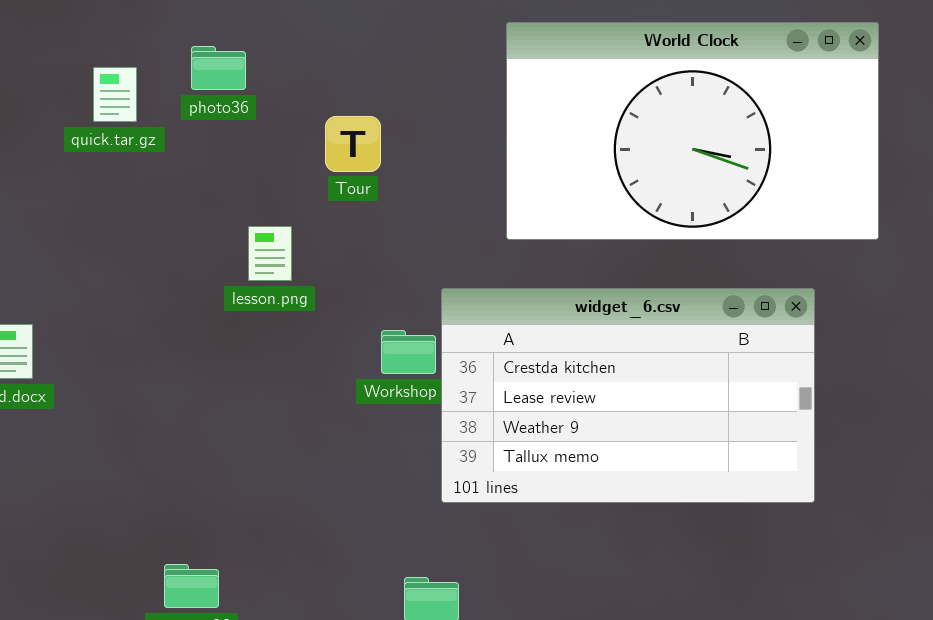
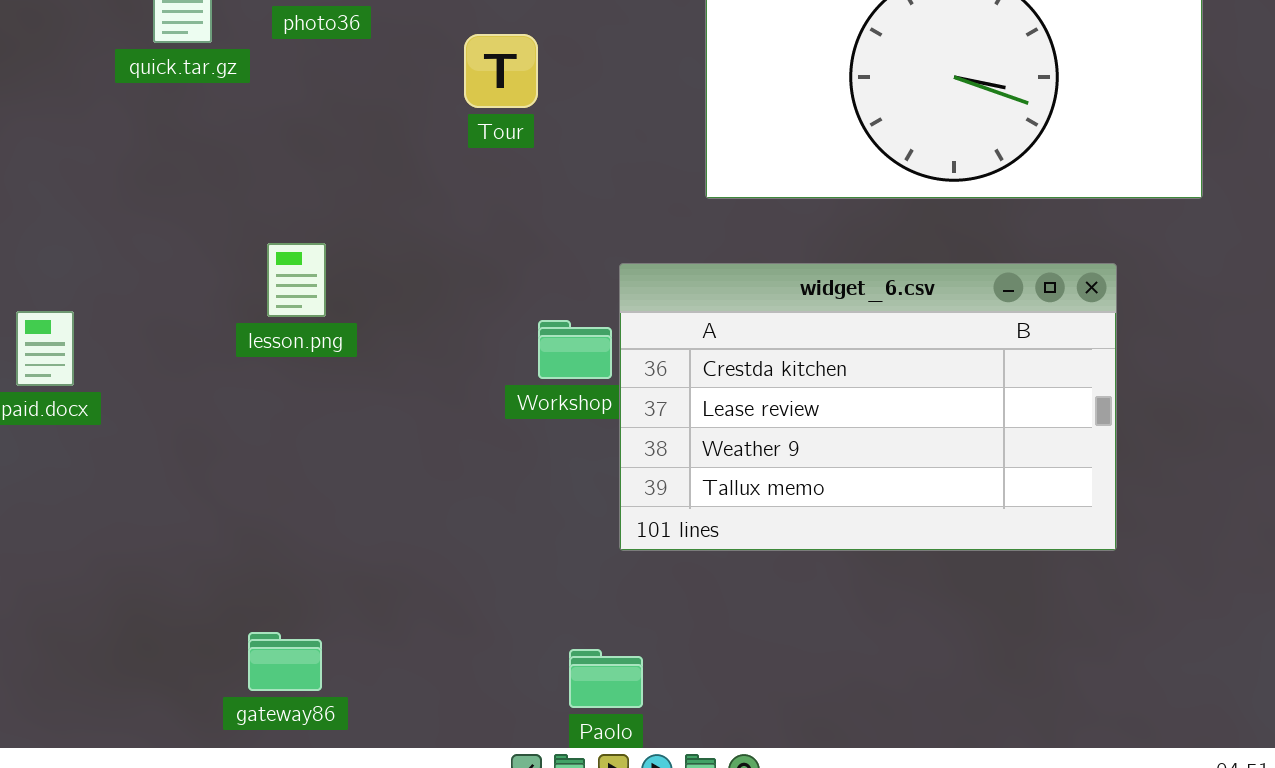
lesson.png: [248,226,292,281] -> [267,243,326,317], moved

